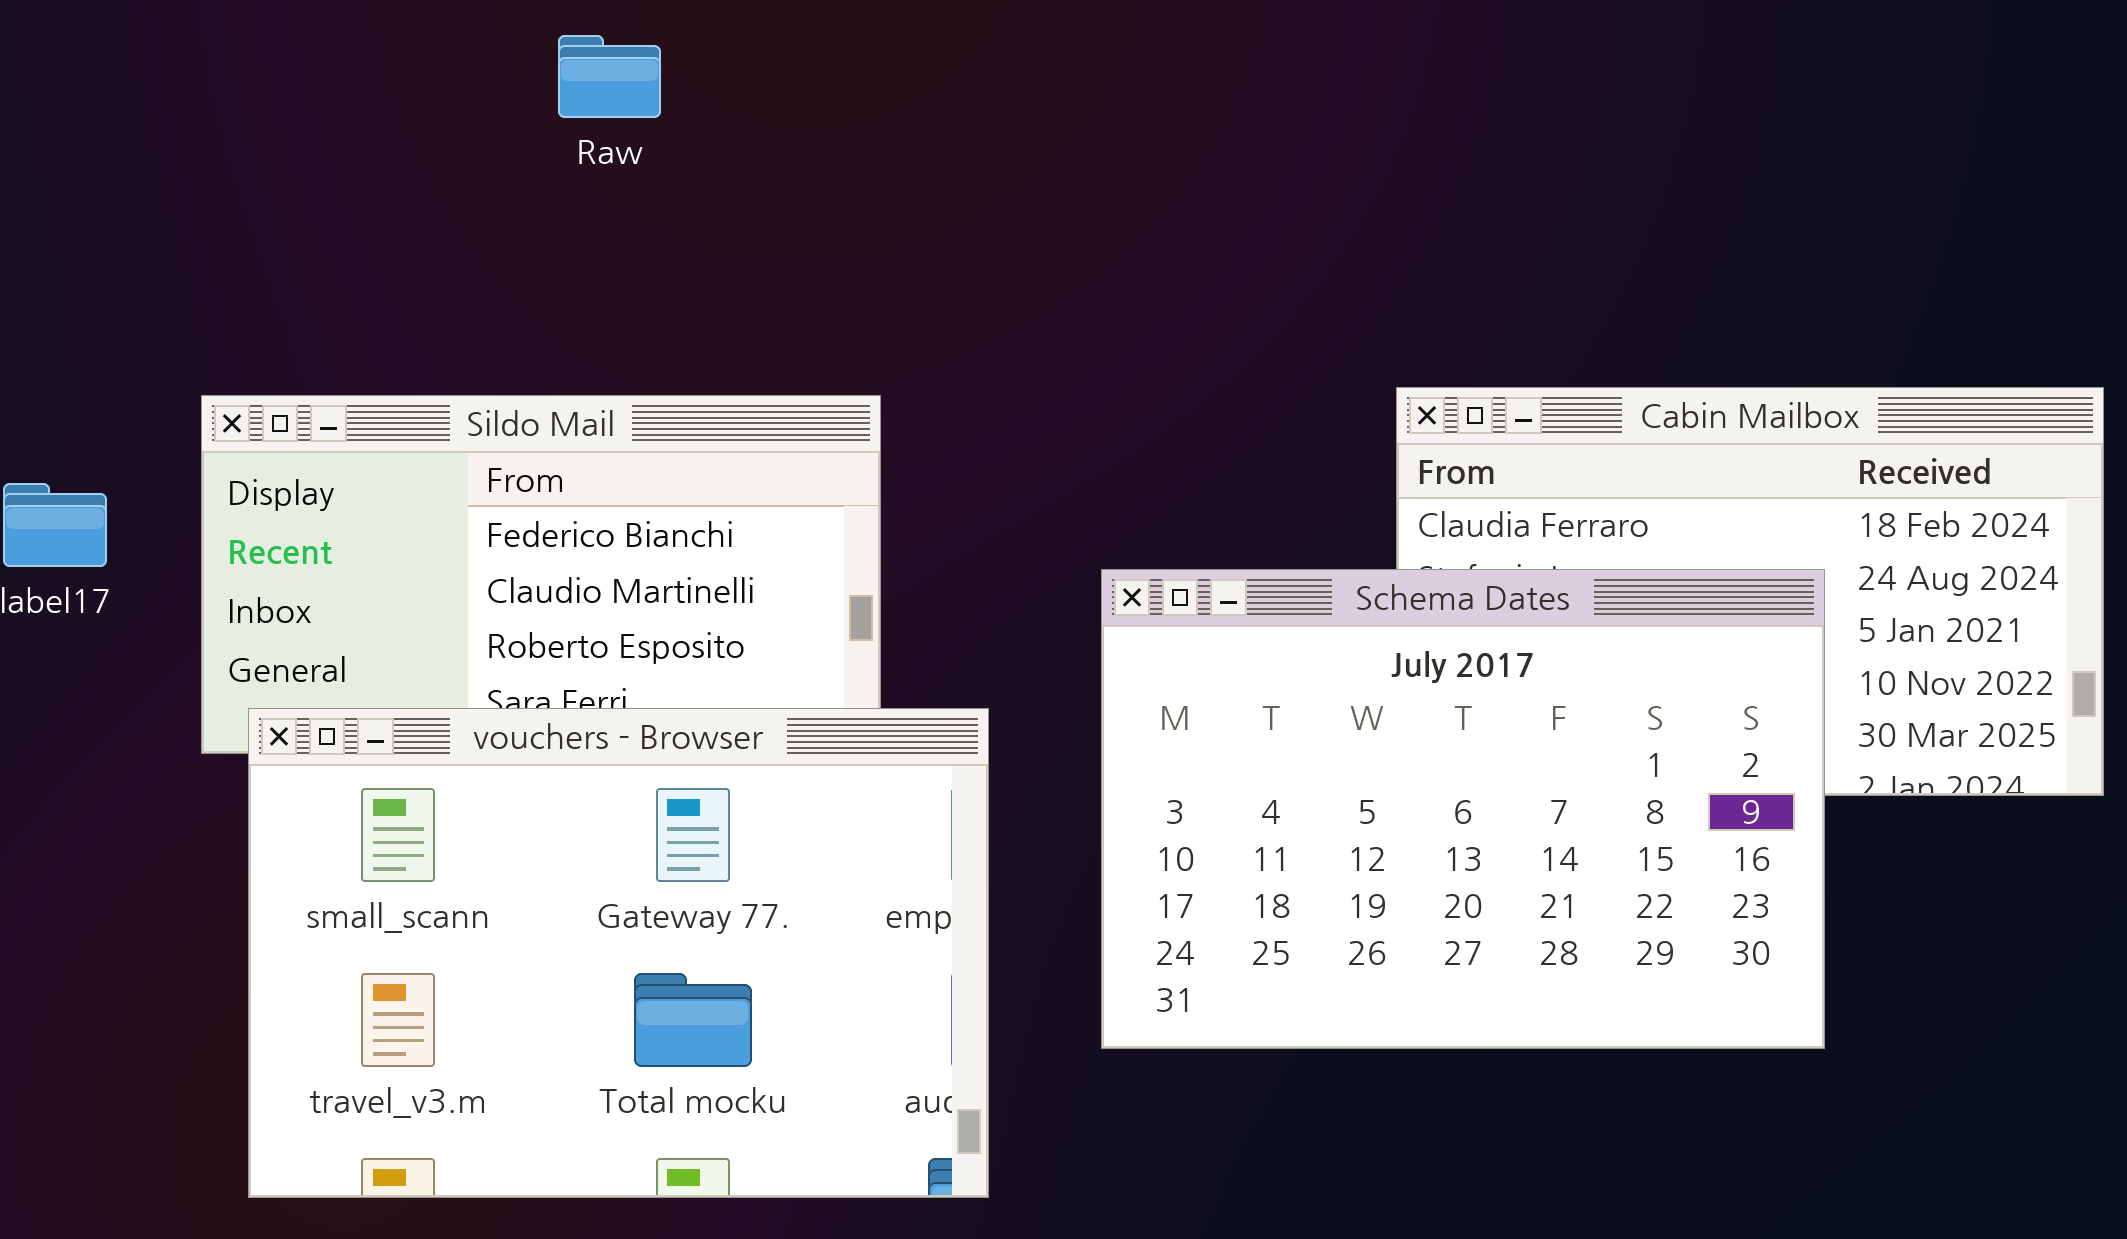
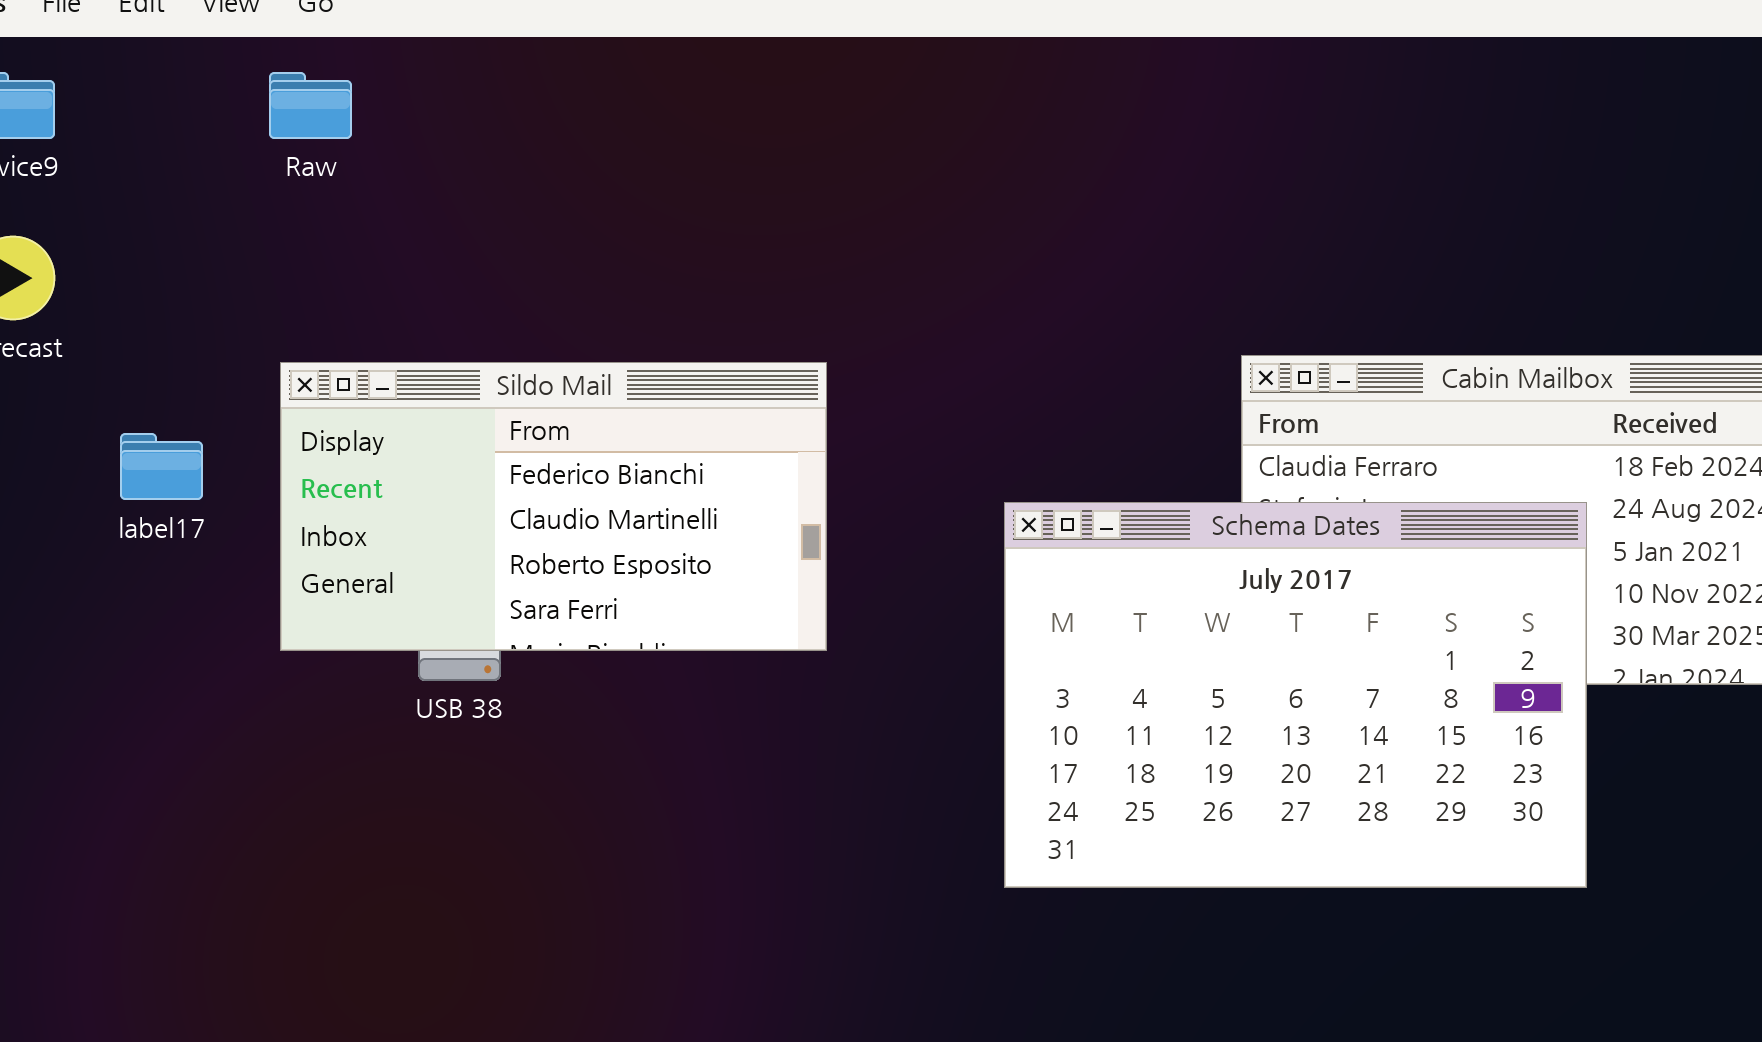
Raw: [558,35,661,118] -> [269,72,352,139], moved
vouchers - Browser: [248,708,989,1198] -> none, closed

